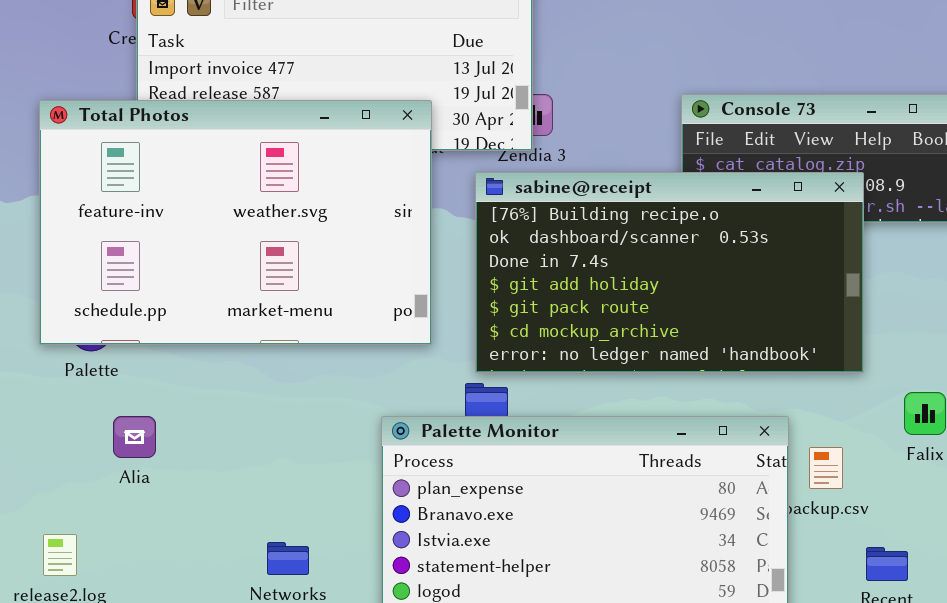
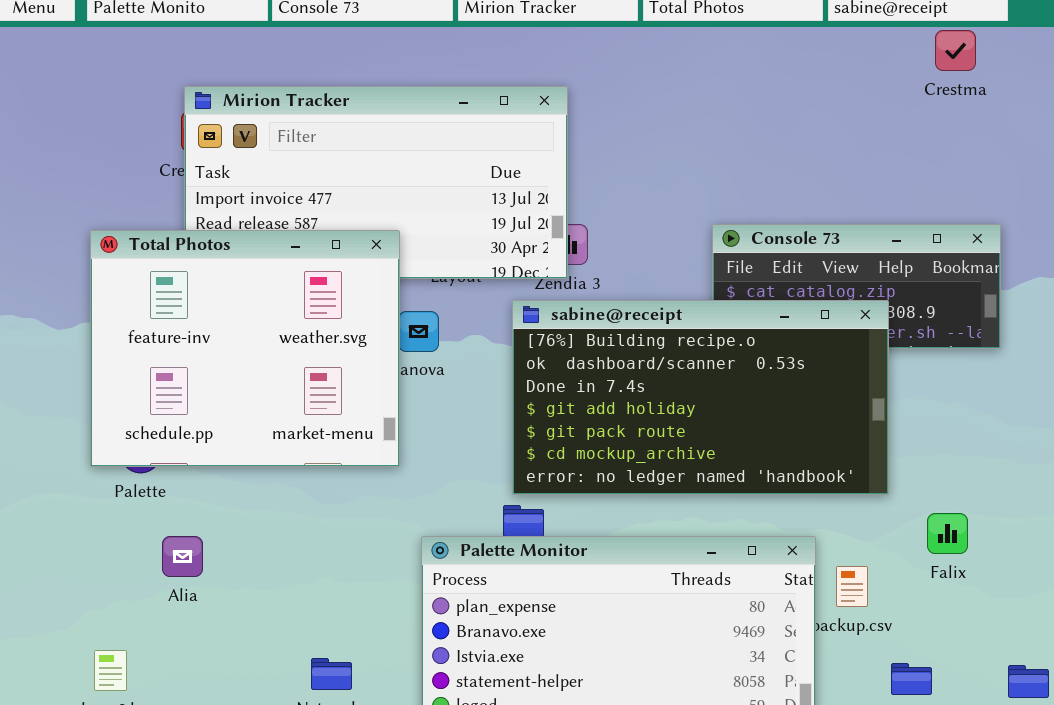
Total Photos: [39,100,432,345] -> [90,230,400,467], resized

